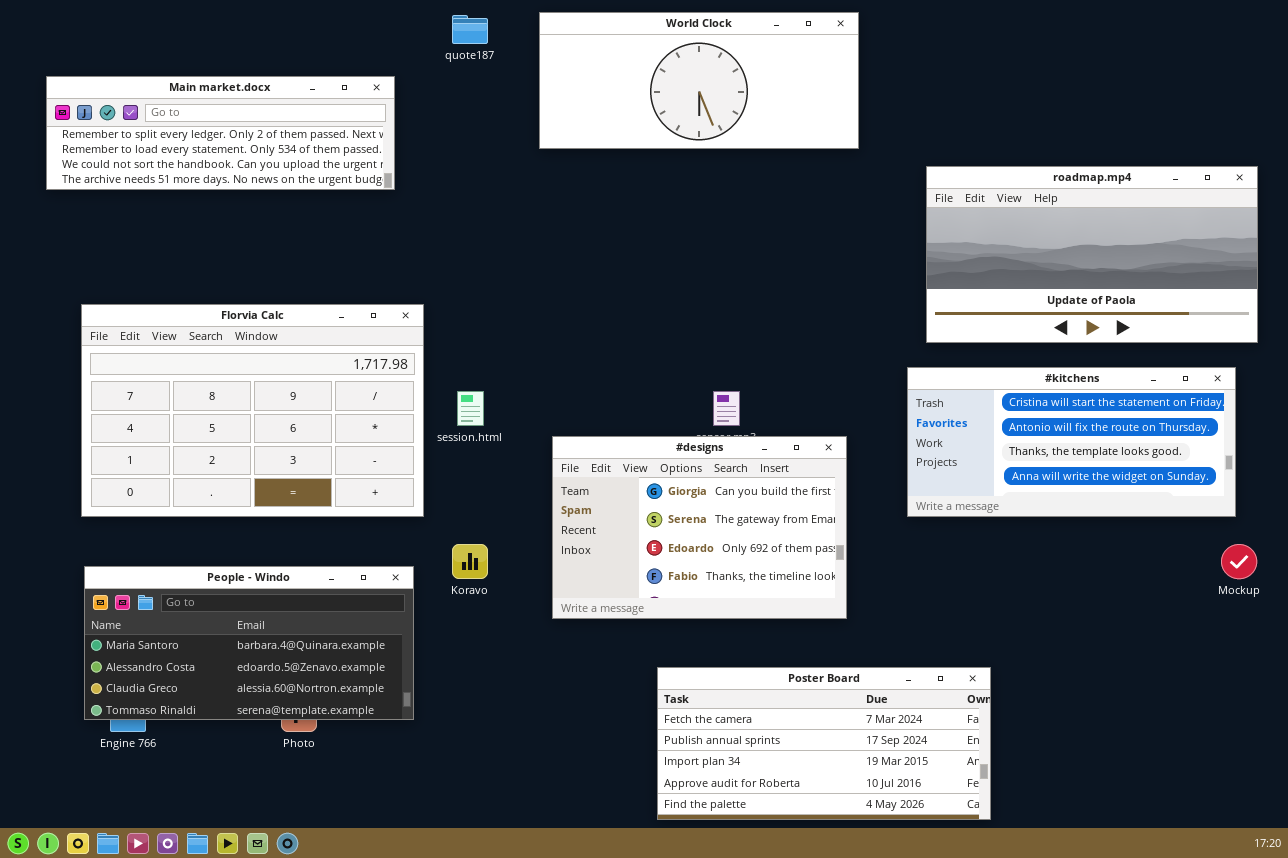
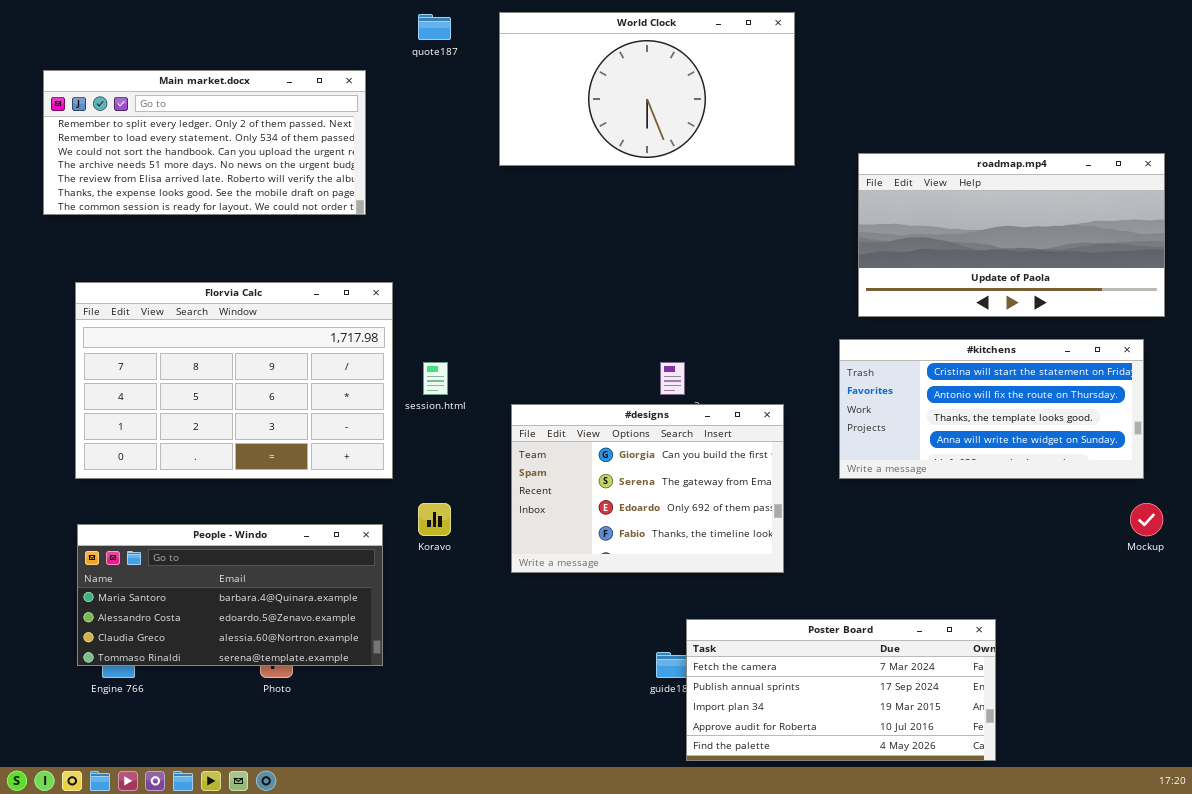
World Clock: [539,12,859,149] -> [499,12,795,166], resized
Main market.docx: [46,76,395,190] -> [43,70,366,215], resized
Poster Board: [657,667,991,820] -> [686,619,996,761], moved

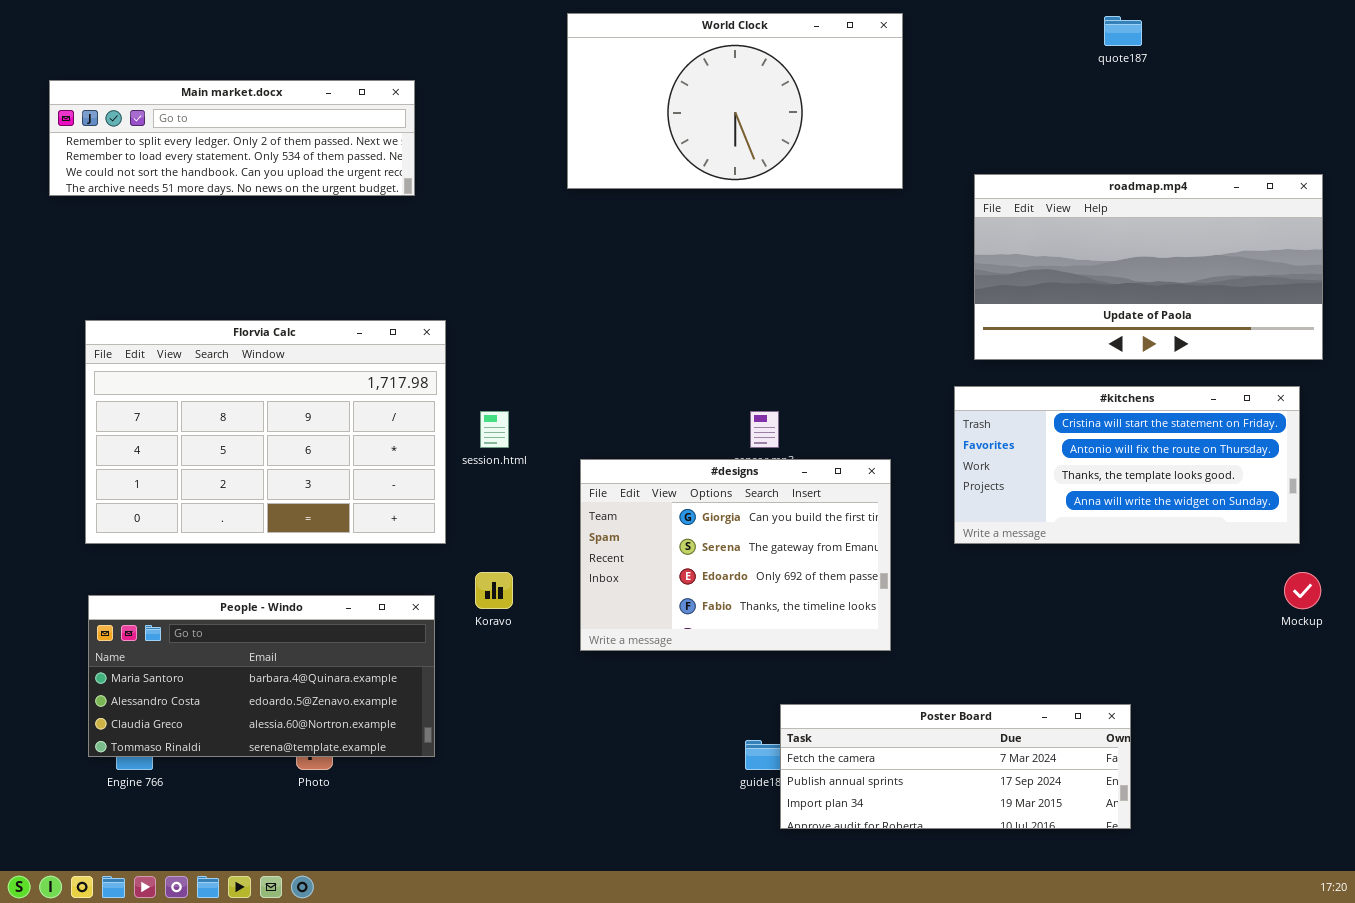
quote187: [418,14,451,40] -> [1104,16,1142,46], moved
Main market.docx: [43,70,366,215] -> [49,80,415,196], resized
Poster Board: [686,619,996,761] -> [780,704,1131,829], resized

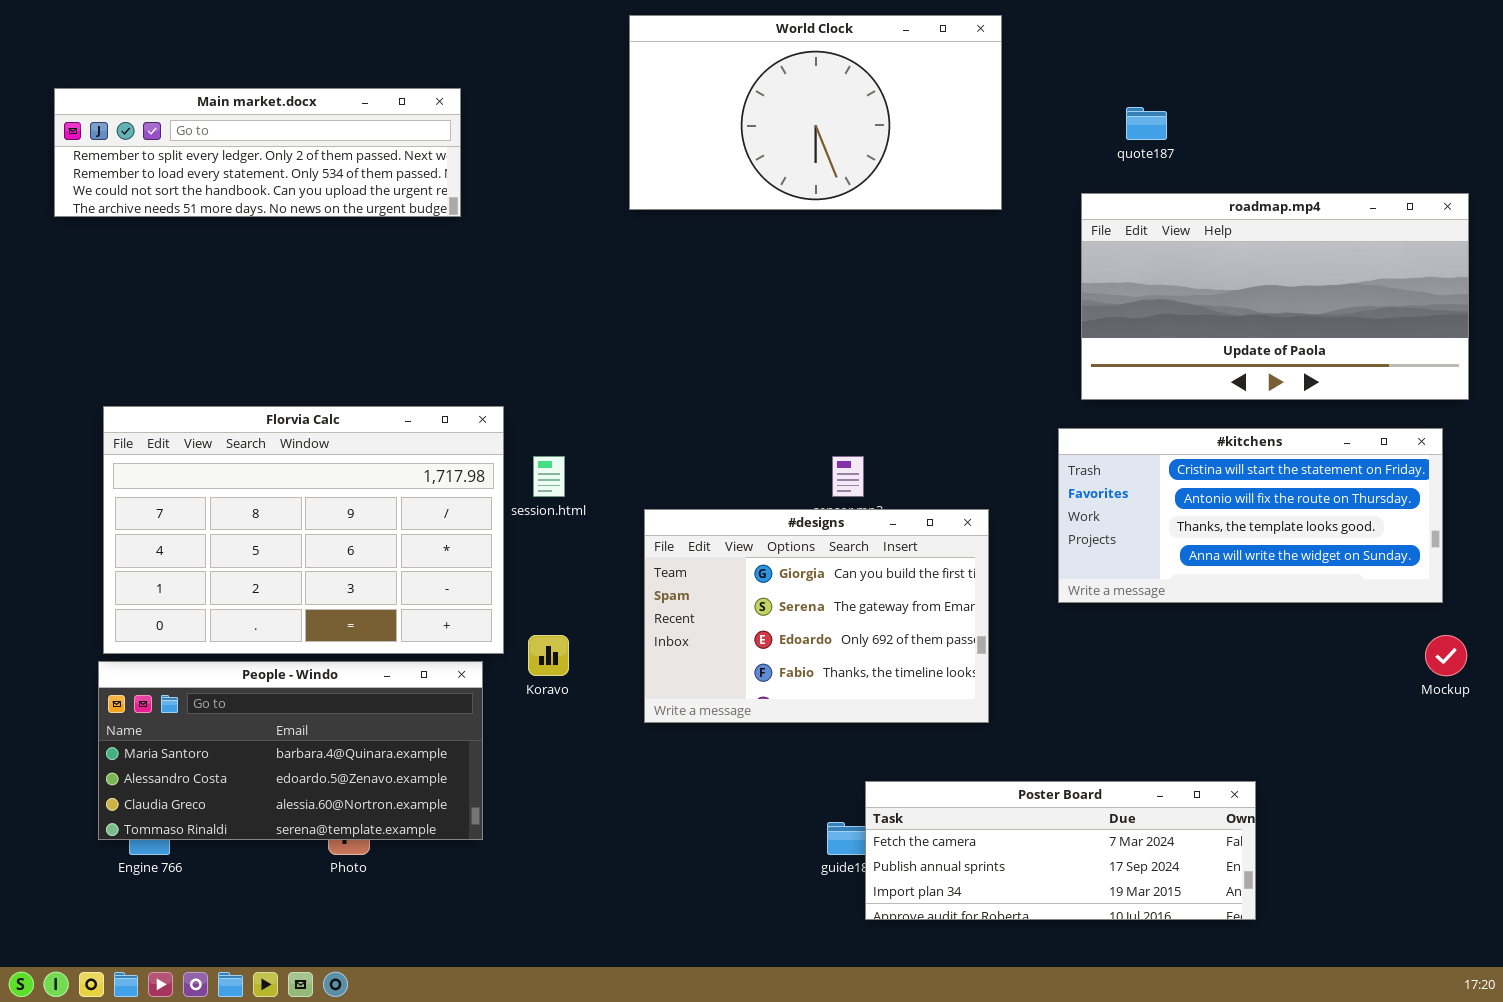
quote187: [1104,16,1142,46] -> [1126,107,1167,140], moved
Florvia Calc: [85,320,446,544] -> [103,406,504,654], moved

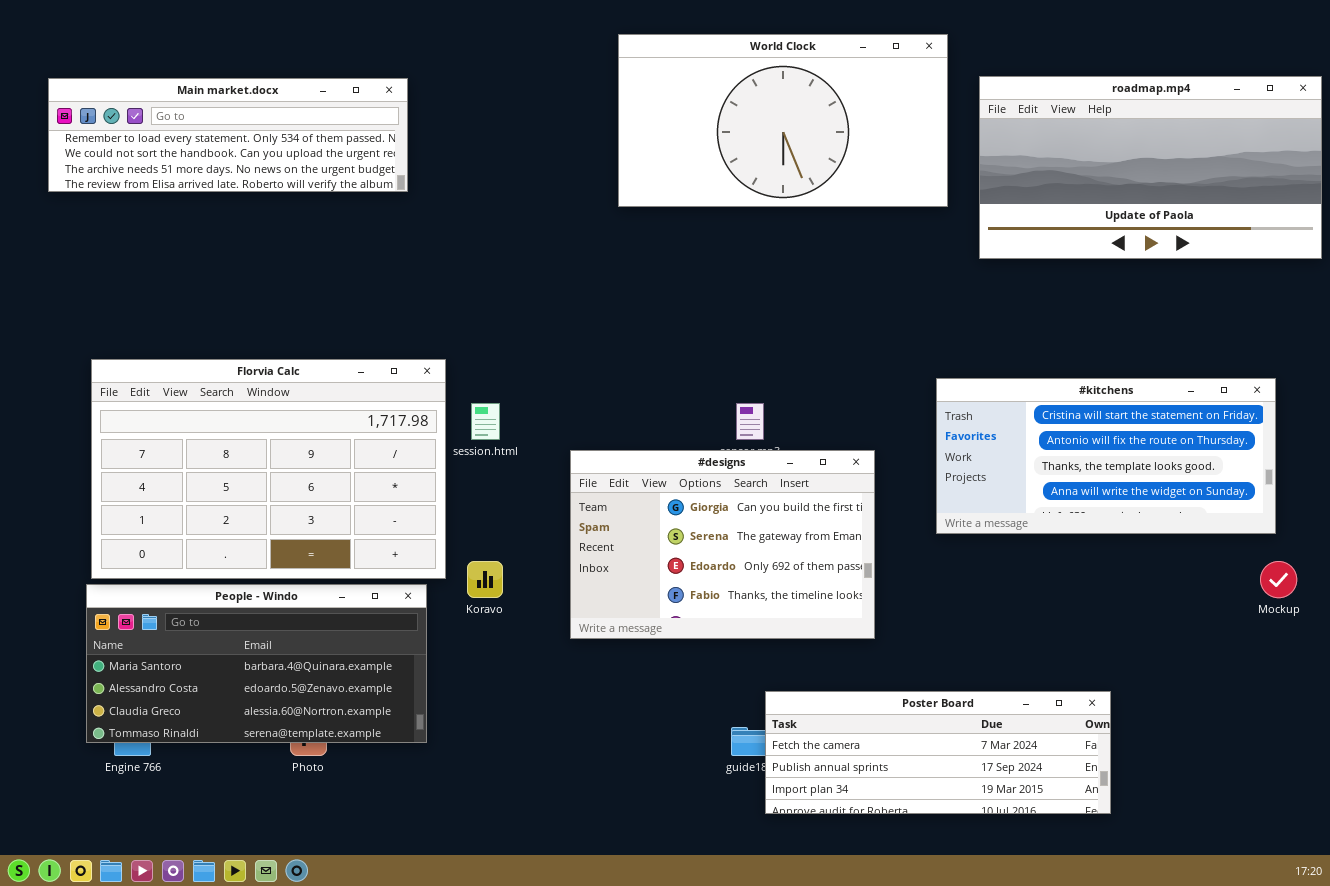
World Clock: [629,15,1002,210] -> [618,34,948,207], moved
Main market.docx: [54,88,461,217] -> [48,78,408,192], scrolled down 1 row
roadmap.mp4: [1081,193,1469,400] -> [979,76,1322,259], moved

